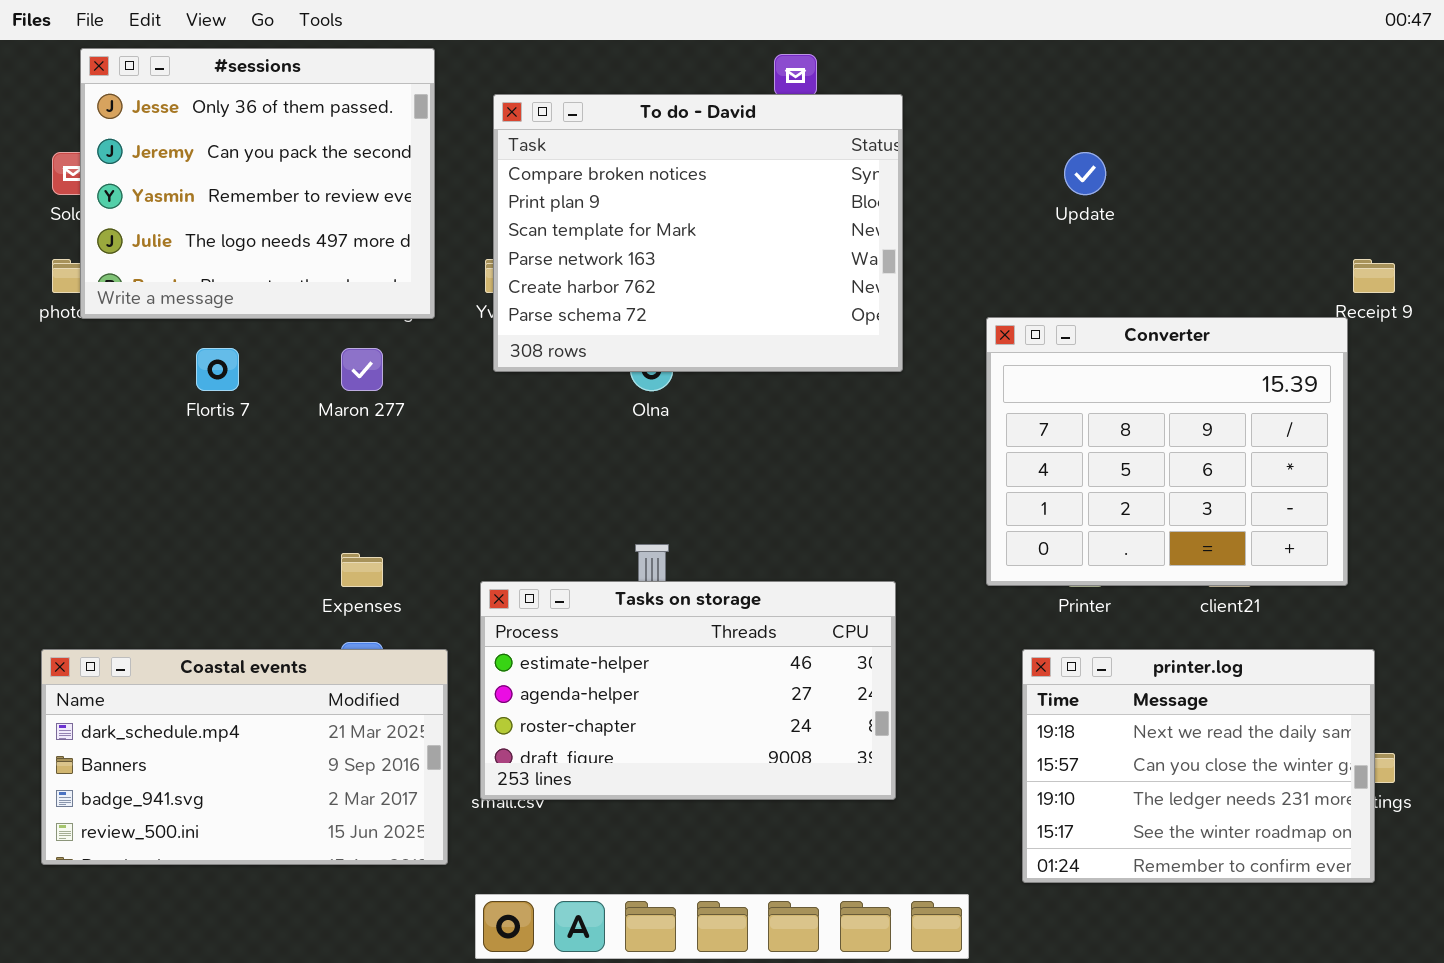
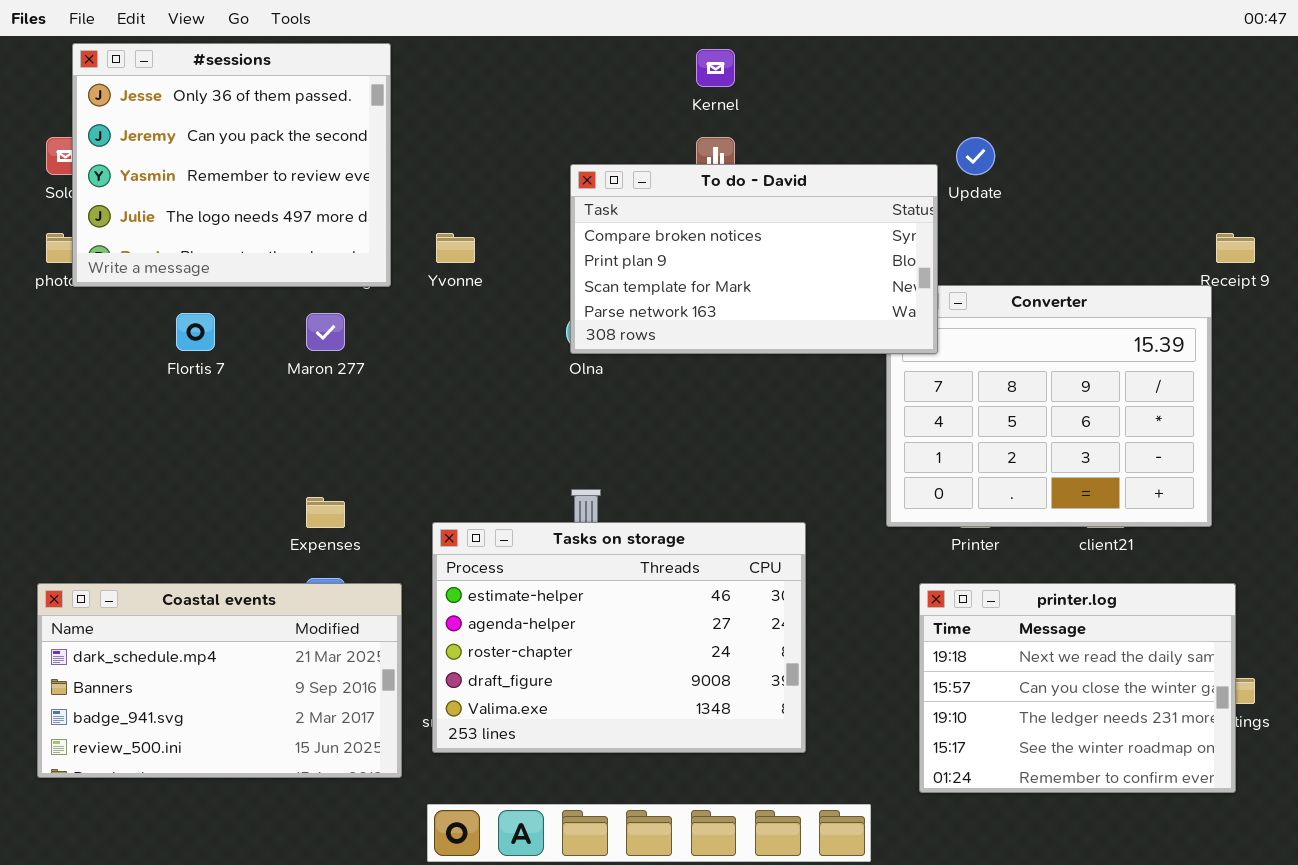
To do - David: [493,94,903,372] -> [570,164,938,354], moved, resized
Tasks on storage: [480,581,896,800] -> [432,522,806,753], resized

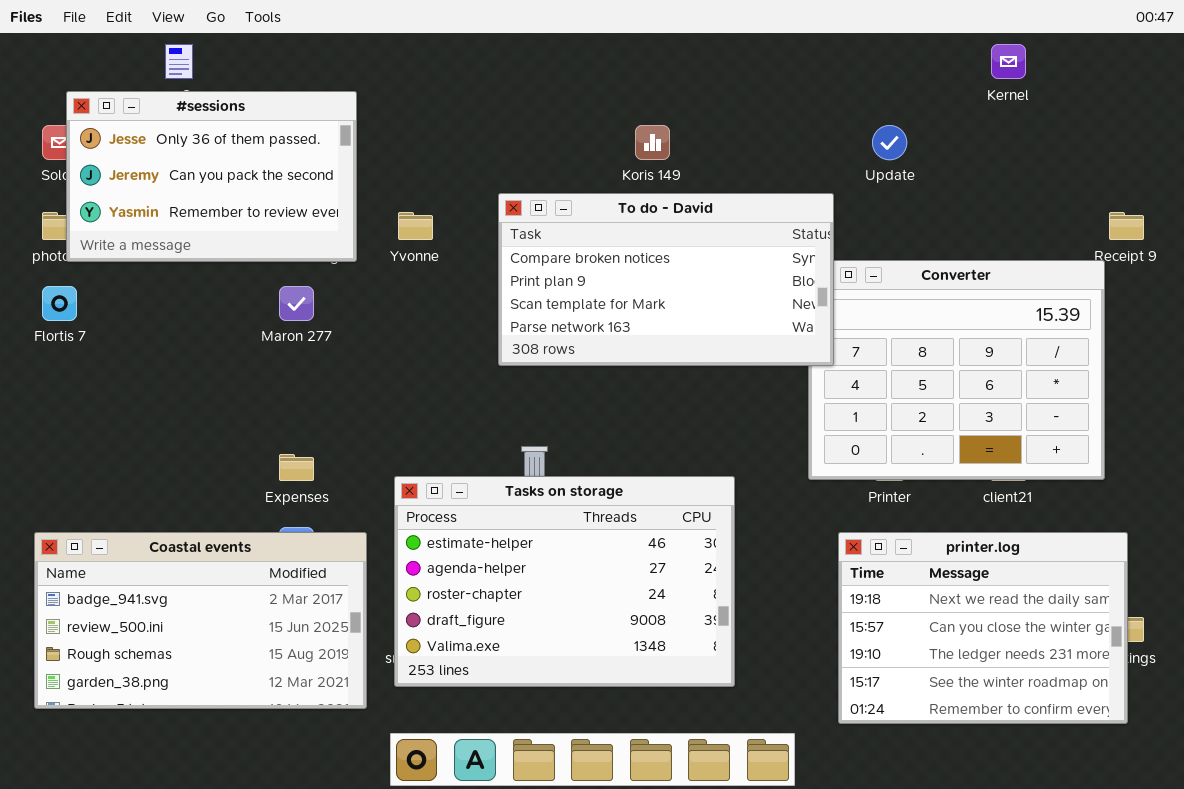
#sessions: [72,43,391,287] -> [66,91,357,262], resized
Kernel: [696,49,735,87] -> [991,44,1026,79], moved
To do - David: [570,164,938,354] -> [498,193,834,366], moved
Flortis 7: [176,313,215,351] -> [42,286,77,321], moved
Coastal events: [37,583,402,778] -> [34,532,367,709], scrolled down 2 rows

